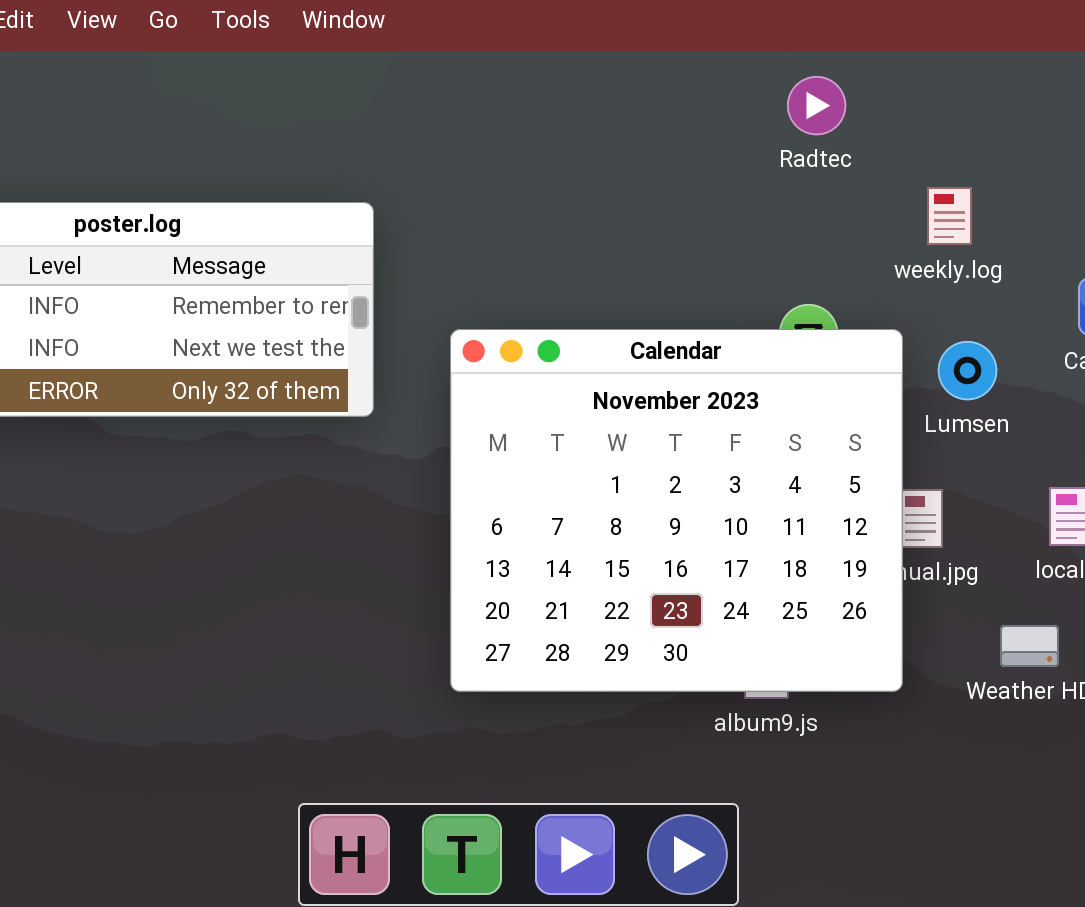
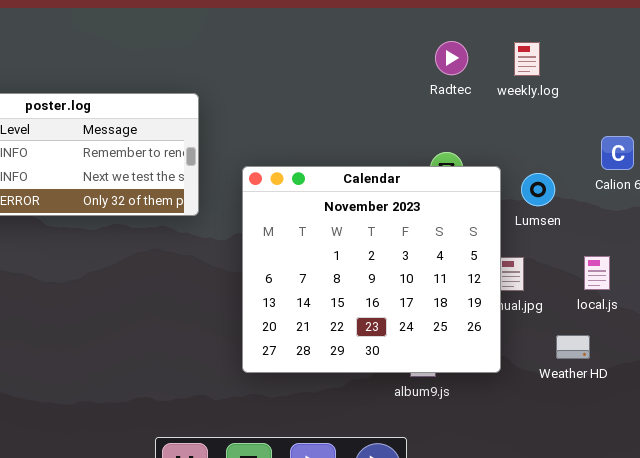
Radtec: [787,76,846,135] -> [435,41,468,75], moved
weekly.log: [927,187,972,245] -> [514,42,540,76], moved

